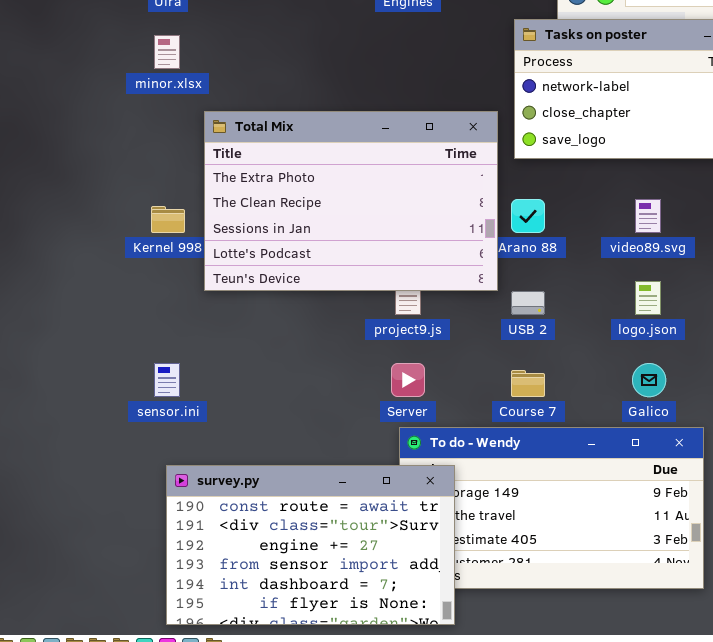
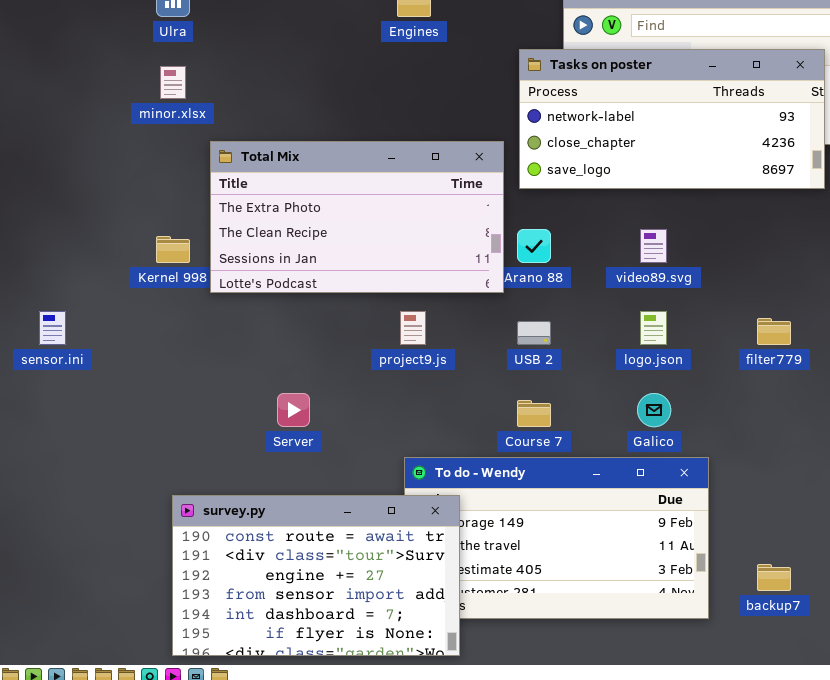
Total Mix: [204,111,498,291] -> [210,141,504,293], resized
sensor.ini: [154,363,180,397] -> [39,311,66,345], moved
Server: [391,363,425,397] -> [277,393,310,427], moved

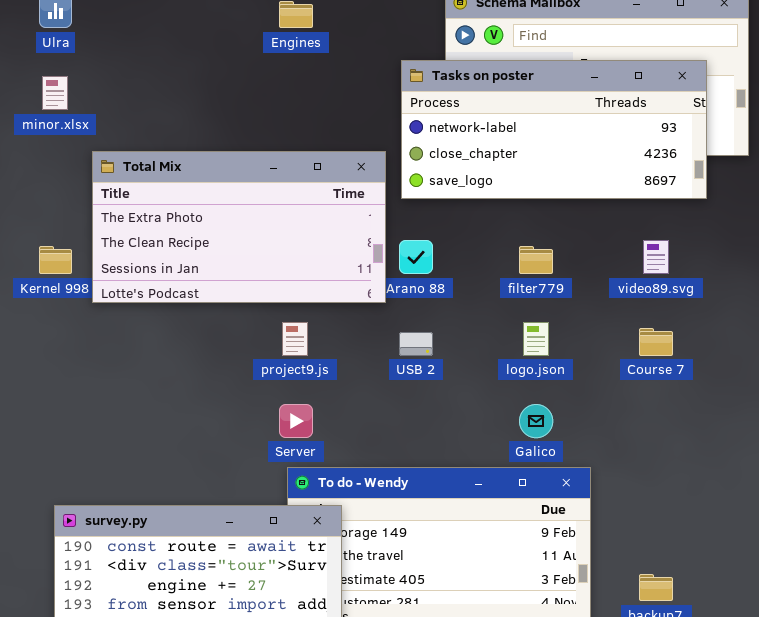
video89.svg: [640,229,667,263] -> [643,240,669,274], moved
filter779: [757,318,791,345] -> [519,246,553,274], moved
Server: [277,393,310,427] -> [279,404,313,438], moved
Course 7: [517,400,551,427] -> [639,328,673,356], moved

